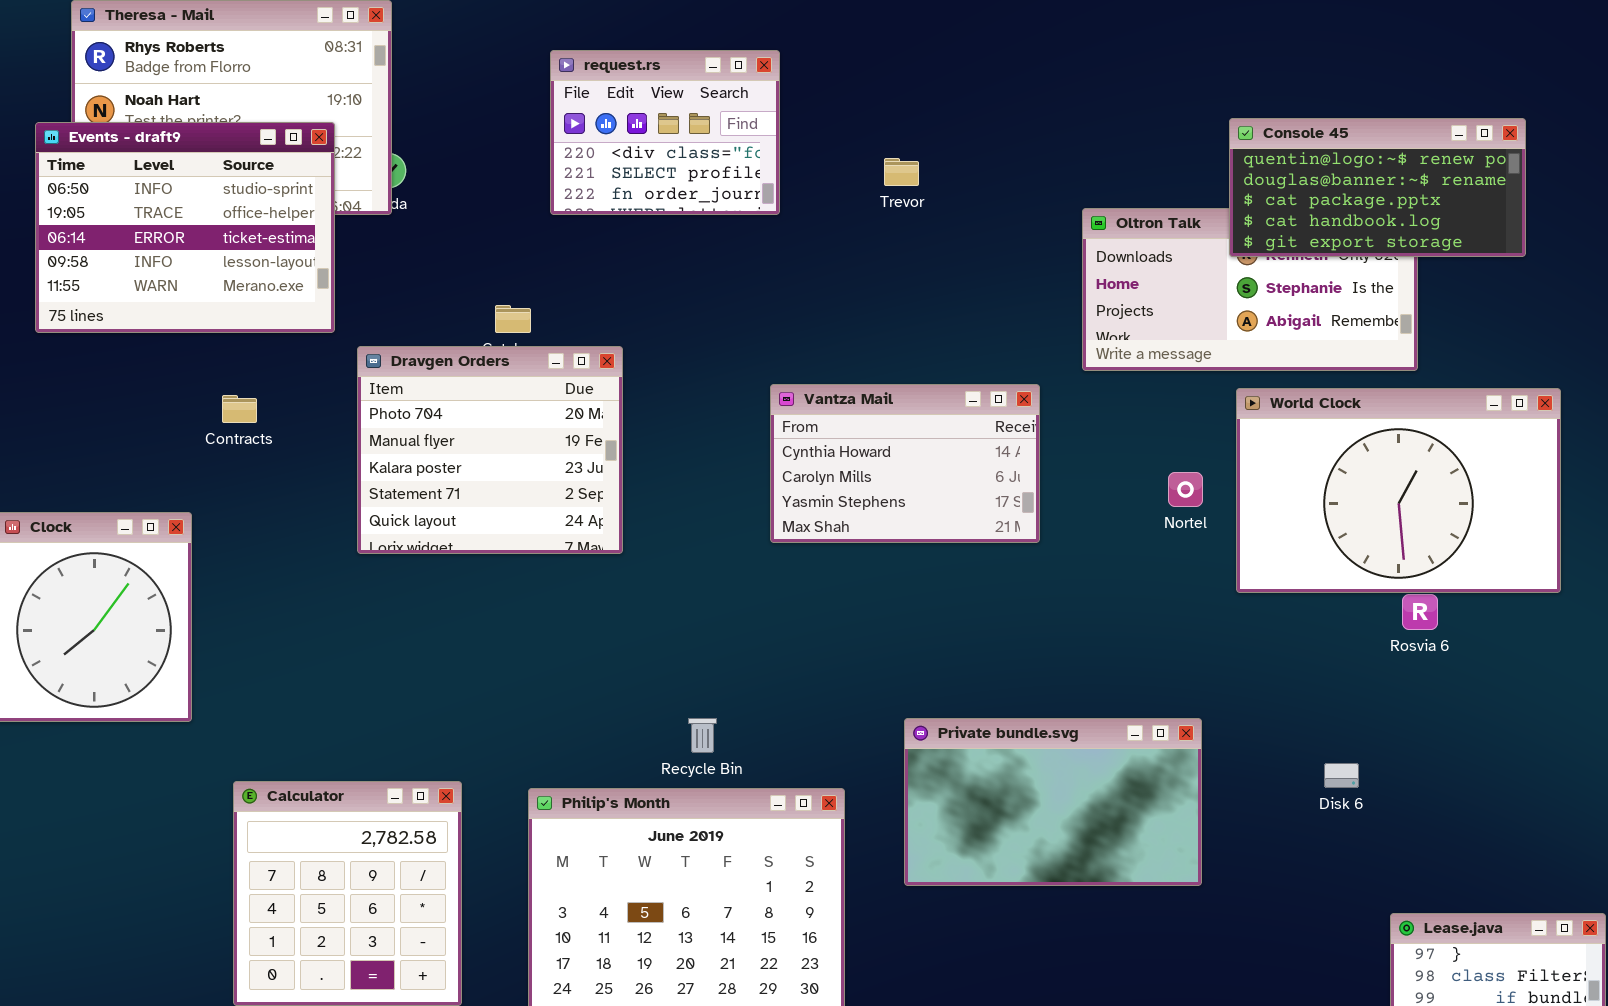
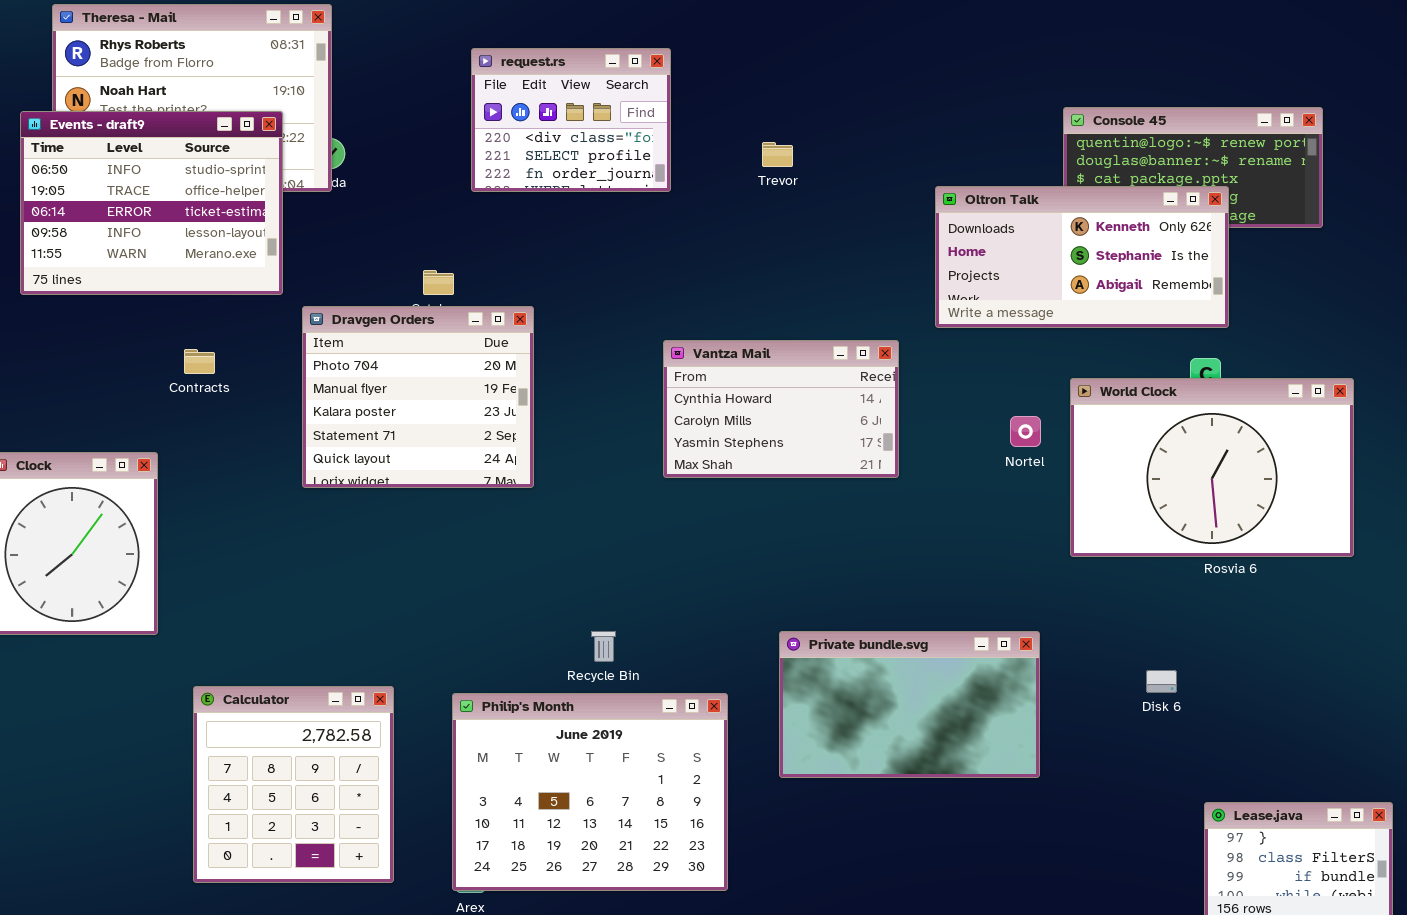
Oltron Talk: [1082,208,1418,371] -> [935,186,1229,328], raised
World Clock: [1236,388,1561,593] -> [1070,378,1354,557], moved

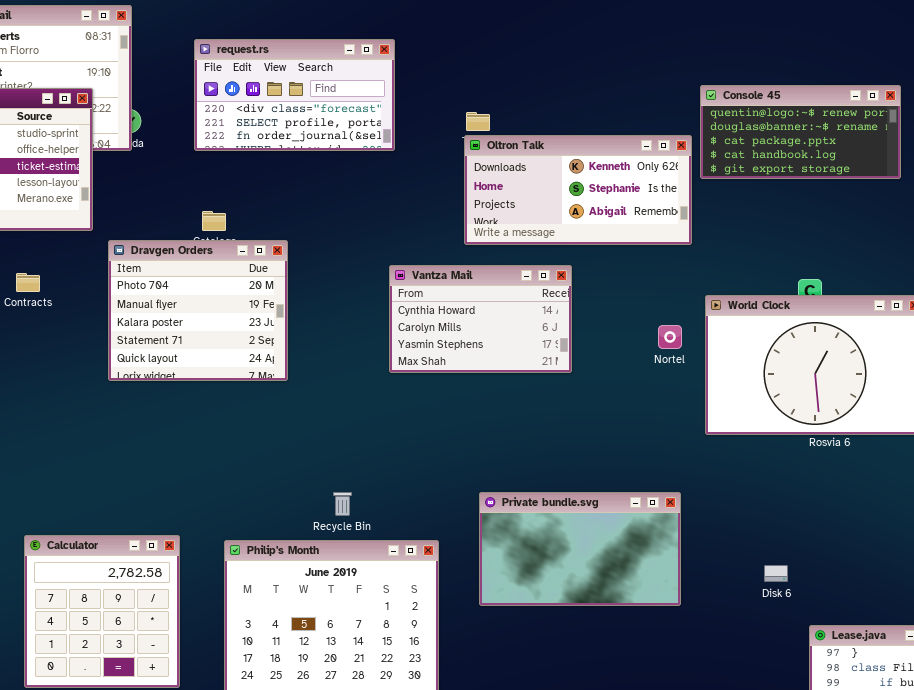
request.rs: [471,48,671,192] -> [194,39,395,151], resized
Oltron Talk: [935,186,1229,328] -> [464,135,692,245], moved
Disk 6: [1146,670,1177,693] -> [764,565,788,582], moved

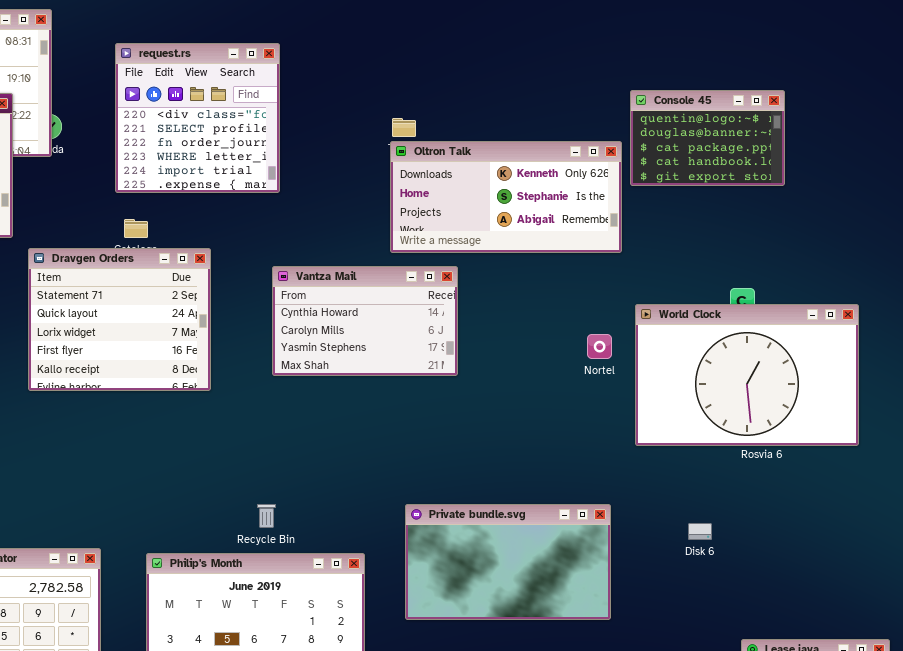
request.rs: [194,39,395,151] -> [115,43,280,193], resized
Console 45: [700,85,901,179] -> [630,90,785,186], resized
Dravgen Orders: [108,240,288,381] -> [28,248,211,391], scrolled down 3 rows
Vantza Mail: [389,265,572,373] -> [272,266,458,376], moved
Disk 6: [764,565,788,582] -> [688,523,712,540], moved

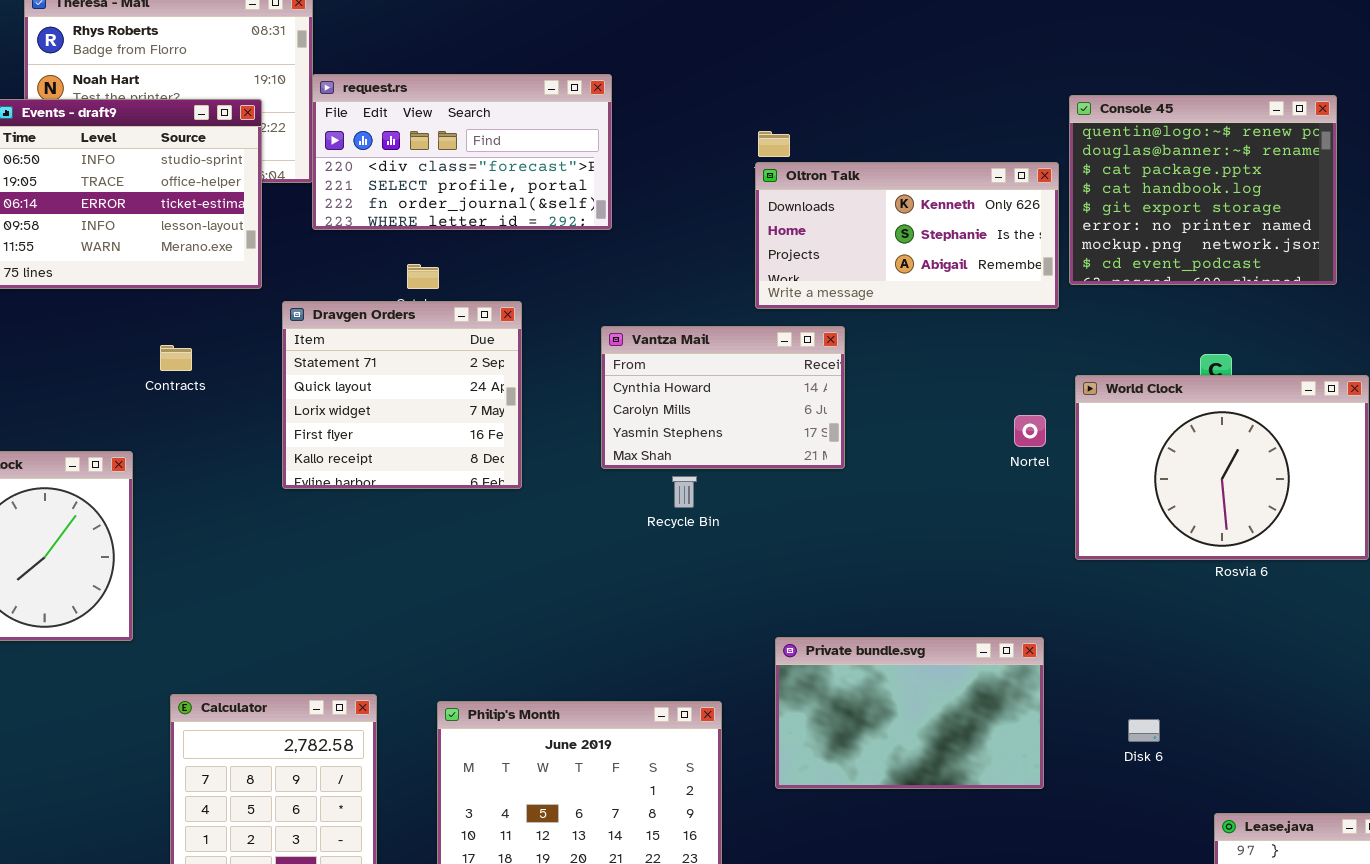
request.rs: [115,43,280,193] -> [312,74,612,230], resized
Console 45: [630,90,785,186] -> [1069,95,1337,285], resized
Recycle Bin: [257,504,276,528] -> [672,476,697,508], moved
Disk 6: [688,523,712,540] -> [1128,719,1160,742], moved

